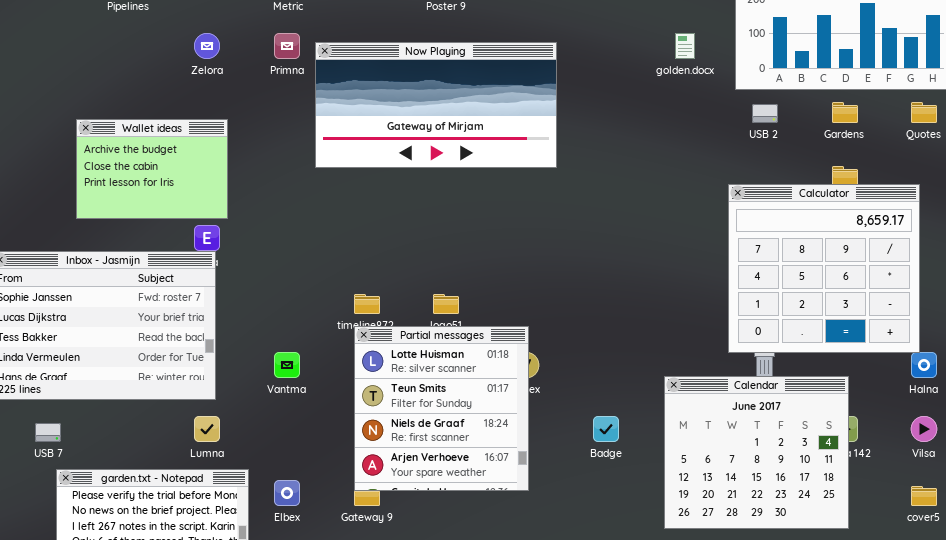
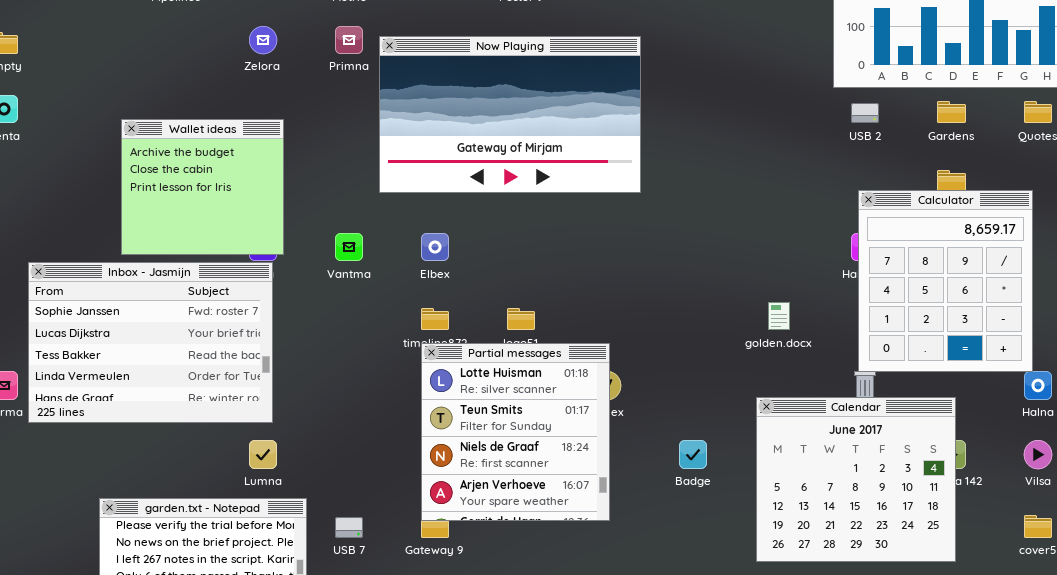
golden.docx: [675,33,695,59] -> [768,302,790,330], moved
Now Playing: [315,42,557,168] -> [379,36,641,193], resized
Wallet ideas: [76,119,228,219] -> [121,119,284,255], resized
Calculator: [728,184,920,353] -> [858,190,1033,372], resized
Vantma: [274,352,300,378] -> [335,233,363,261], moved
USB 7: [35,423,61,442] -> [335,517,363,538], moved
Elbex: [274,480,300,506] -> [421,233,449,261], moved

